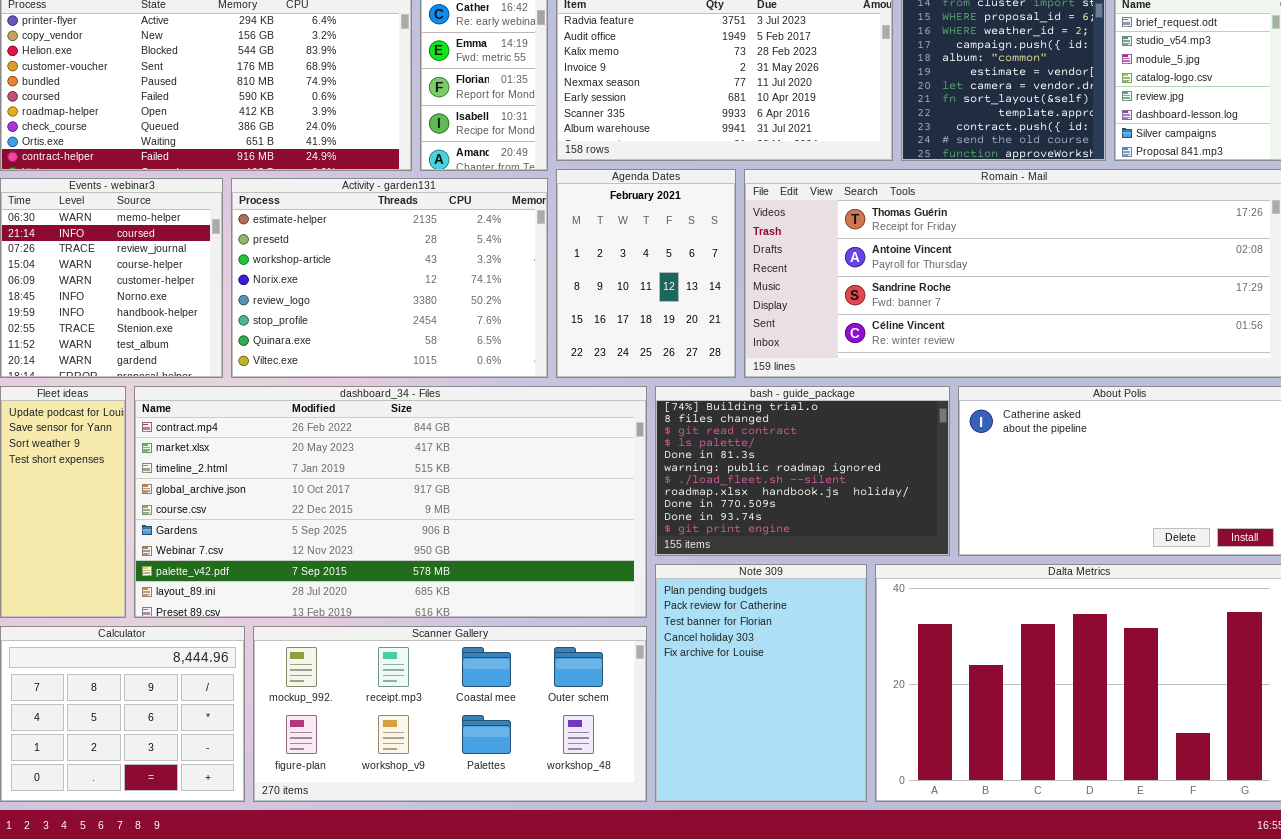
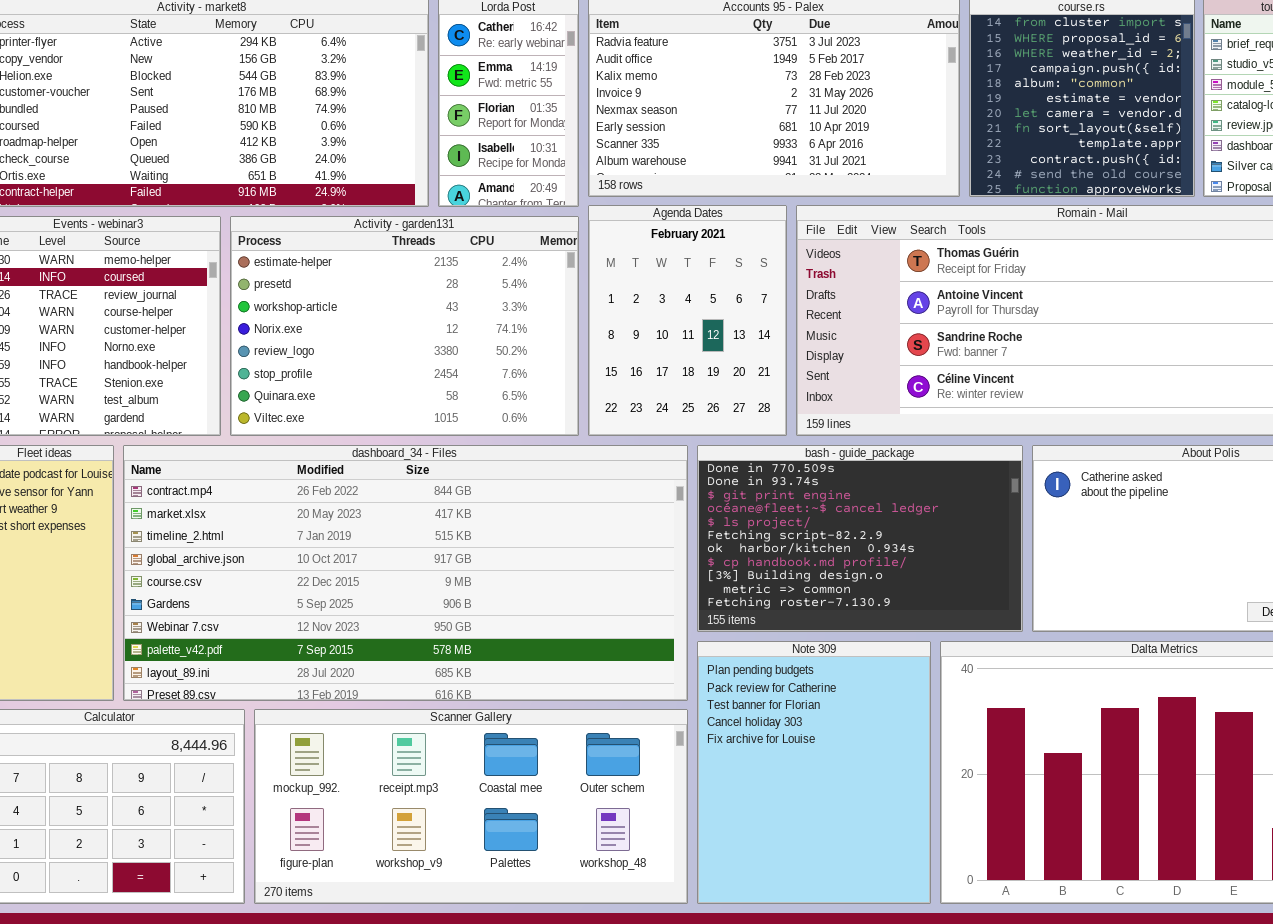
bash - guide_package: [655,386,950,556] -> [697,445,1023,632], scrolled down 8 rows

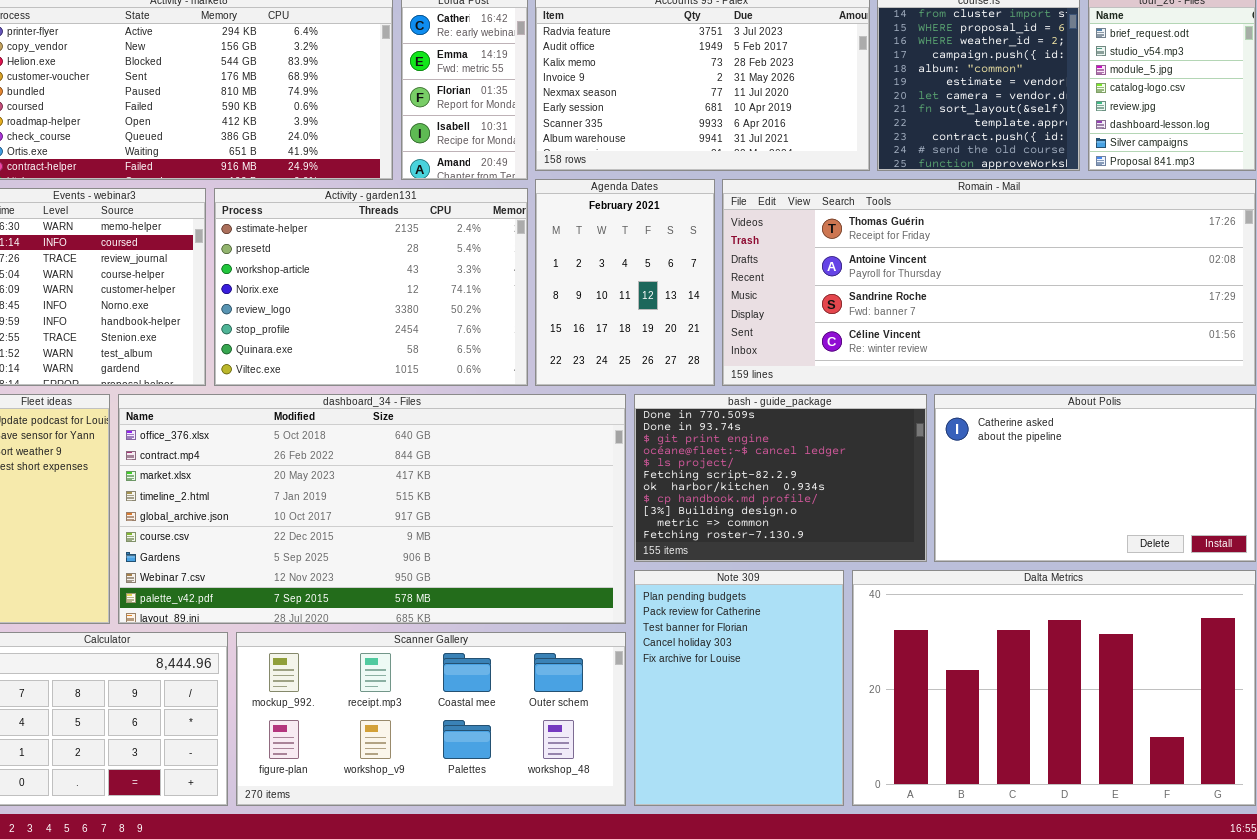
dashboard_34 - Files: [123,445,688,701] -> [118,394,626,624], scrolled up 1 row

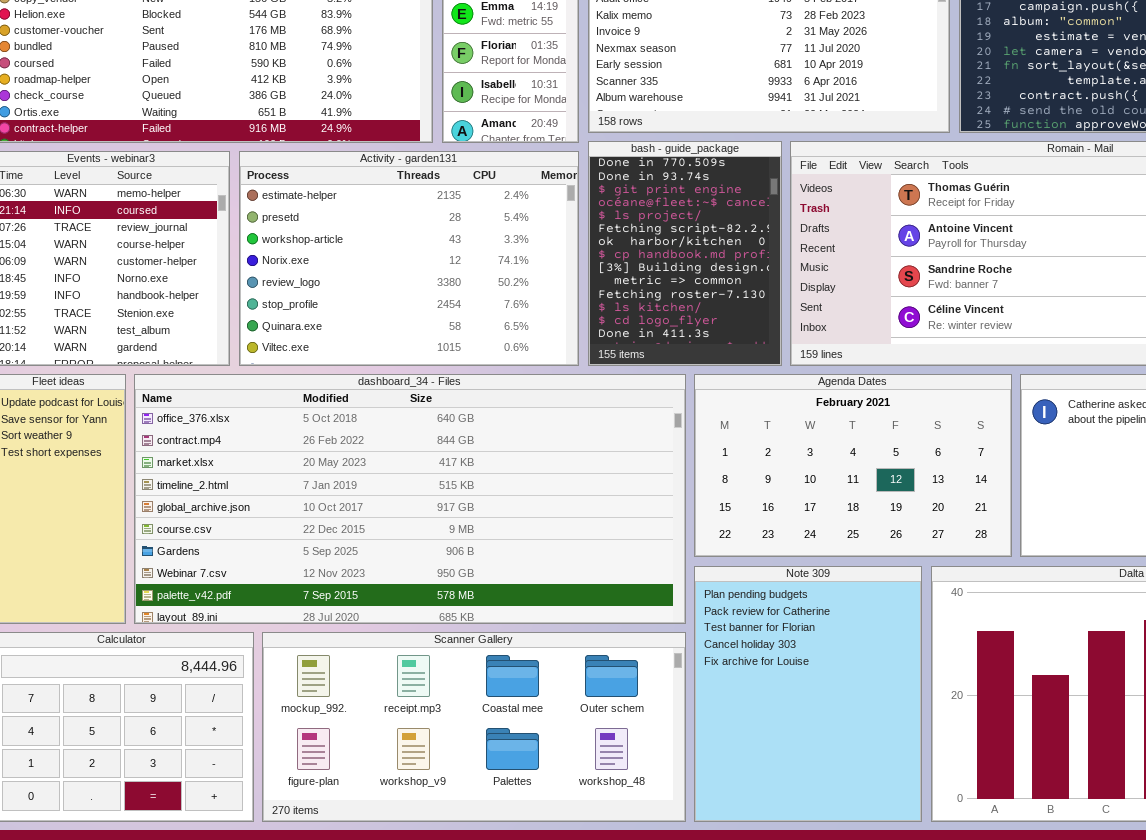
Agenda Dates: [535,179,715,386] -> [694,374,1012,557], moved, resized
bash - guide_package: [634,394,927,562] -> [588,141,782,366], moved, resized

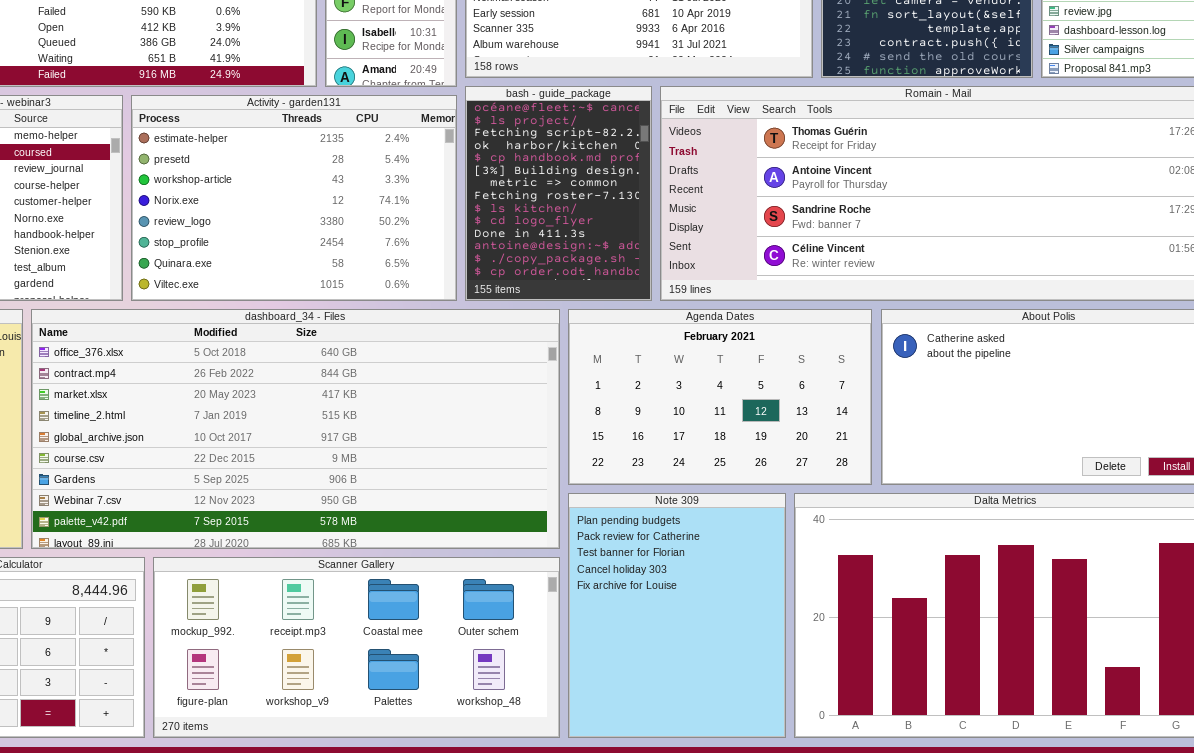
bash - guide_package: [588,141,782,366] -> [465,86,652,301], scrolled down 3 rows

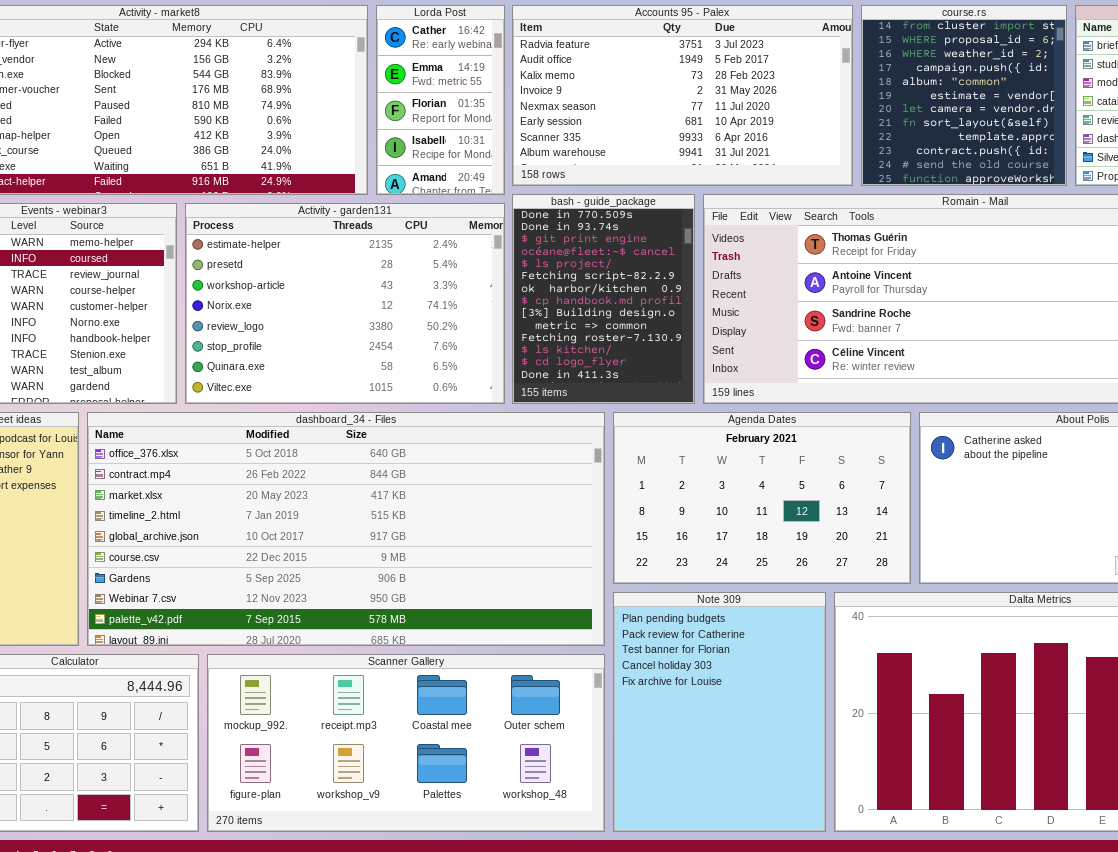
bash - guide_package: [465,86,652,301] -> [512,194,695,404], scrolled up 3 rows

